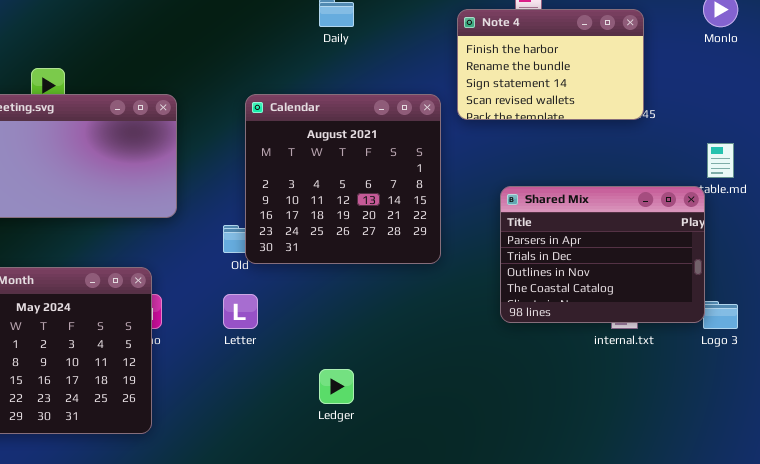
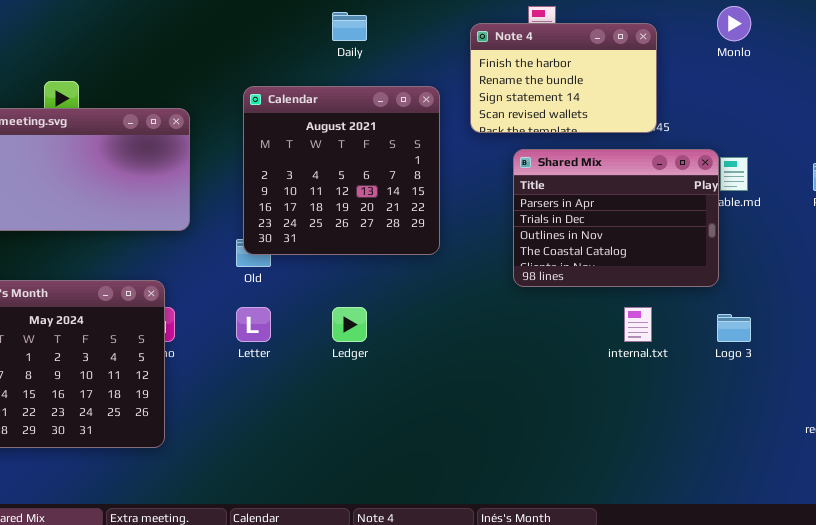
Calendar: [245,94,441,264] -> [243,86,440,255], moved
Shared Mix: [500,186,705,323] -> [513,149,719,287], moved
Ledger: [319,369,354,404] -> [332,307,367,342], moved

